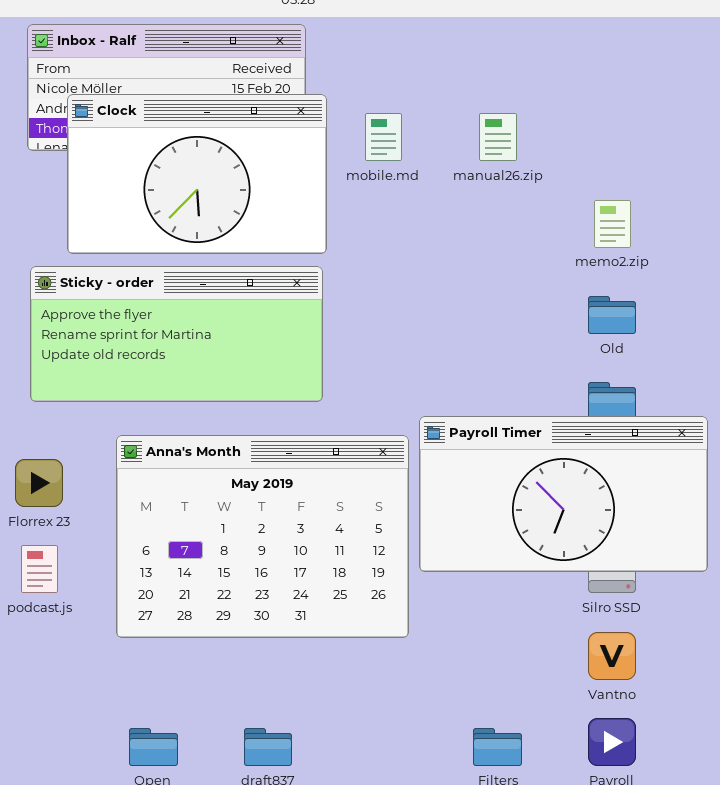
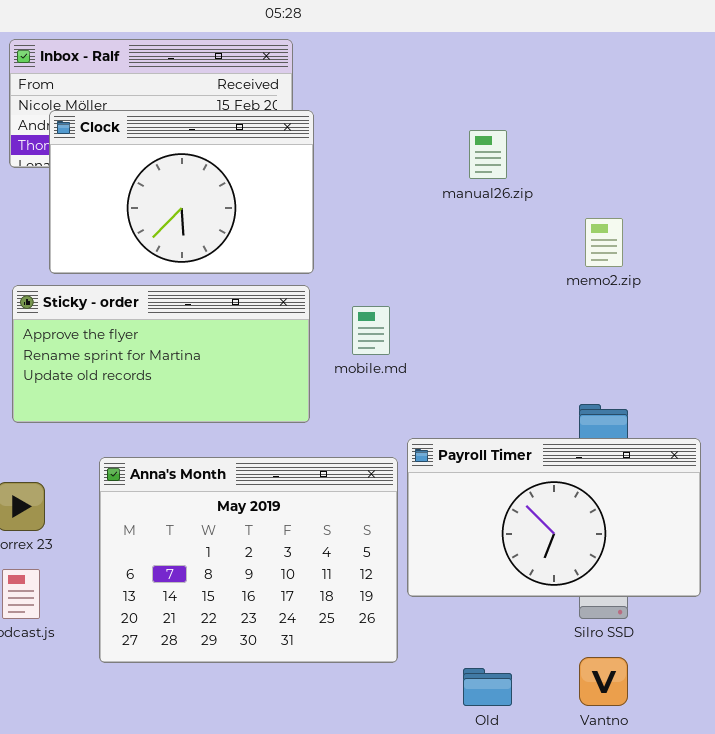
mobile.md: [365,113,402,161] -> [352,306,390,355], moved
Old: [588,296,636,334] -> [463,668,512,706], moved

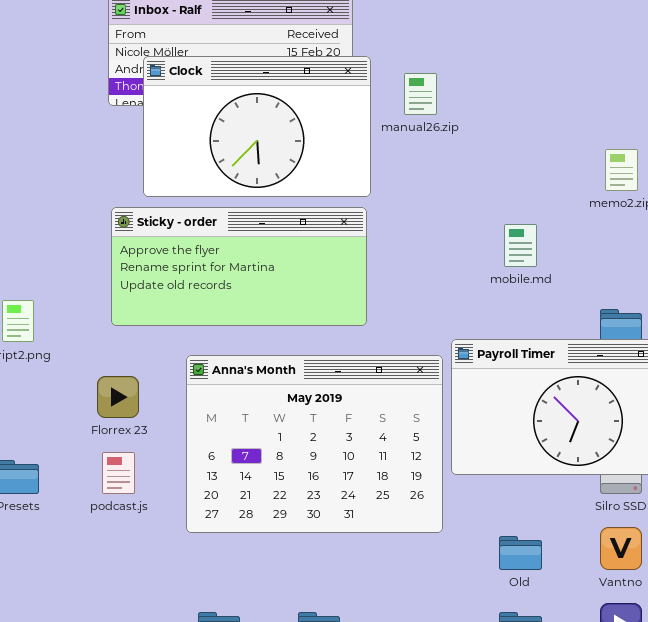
manual26.zip: [469,130,507,179] -> [404,73,437,115], moved
mobile.md: [352,306,390,355] -> [504,224,537,267], moved

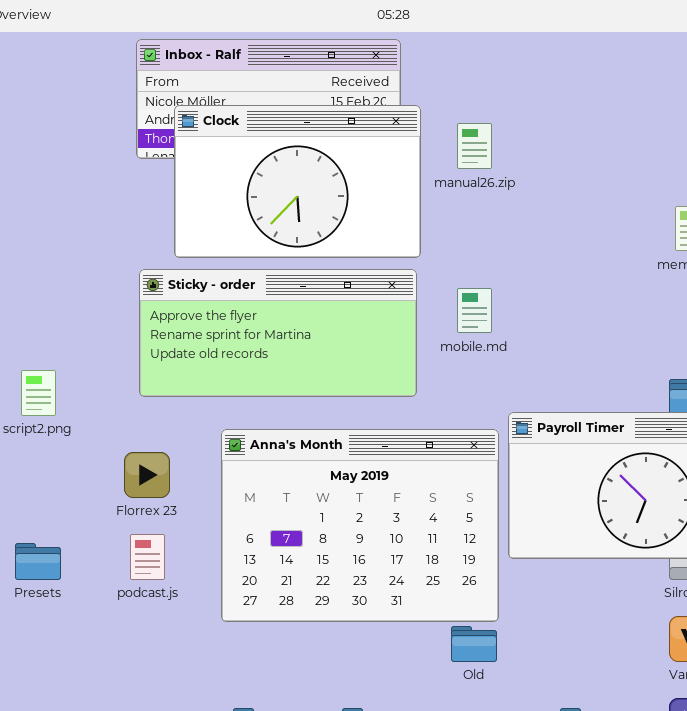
mobile.md: [504,224,537,267] -> [457,288,492,333], moved
Old: [499,536,542,570] -> [451,626,497,662], moved

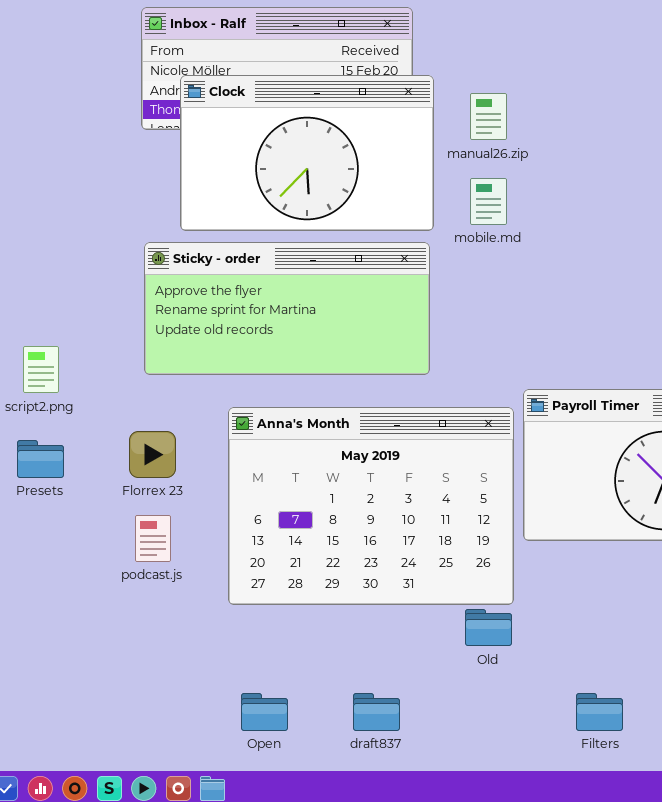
mobile.md: [457,288,492,333] -> [470,178,507,225], moved
Presets: [15,543,61,580] -> [17,440,64,478], moved

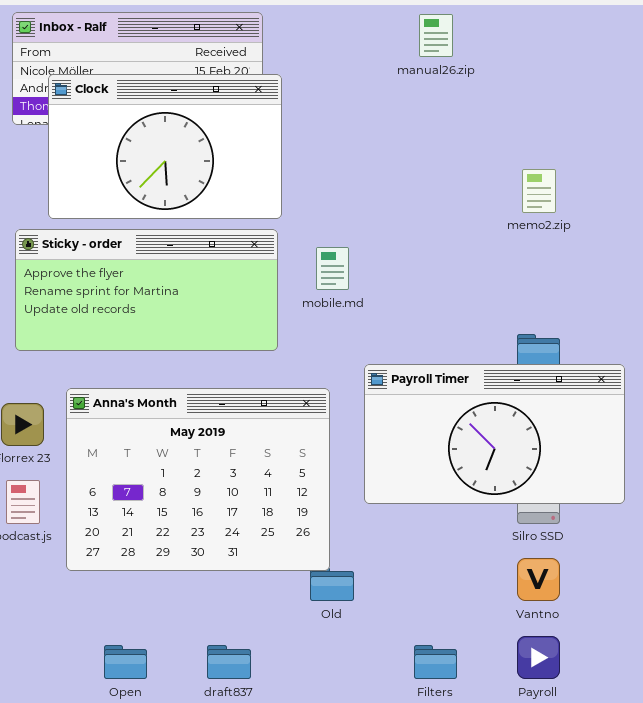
manual26.zip: [470,93,507,140] -> [419,14,453,57], moved
mobile.md: [470,178,507,225] -> [316,247,349,290], moved
Anna's Month: [228,407,514,605] -> [66,388,330,571], moved

